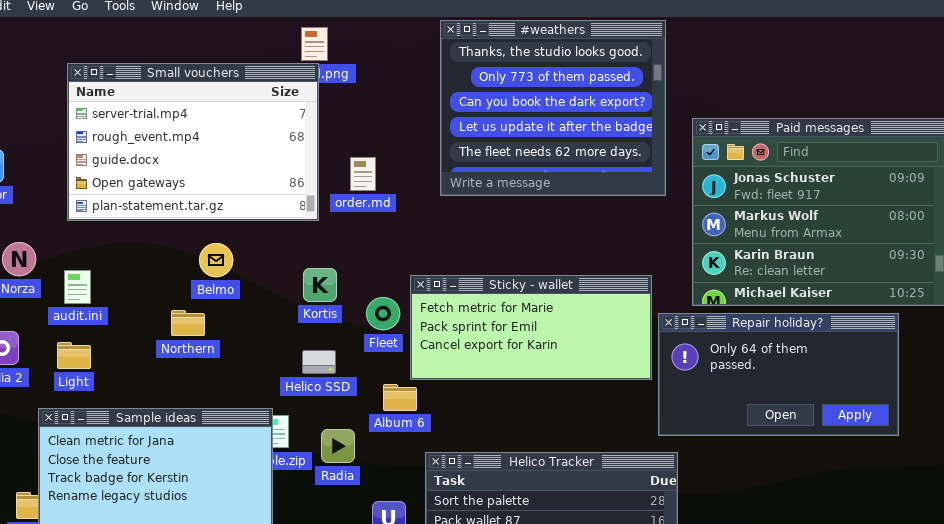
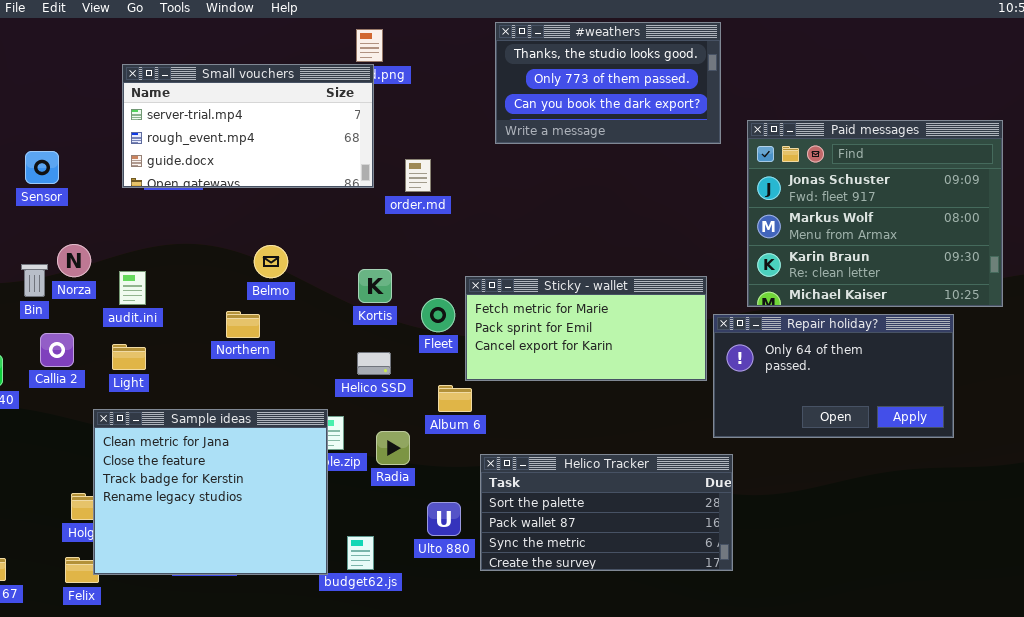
#weathers: [440,20,666,196] -> [495,22,721,144], resized
Small vouchers: [67,63,319,221] -> [122,64,374,188], resized

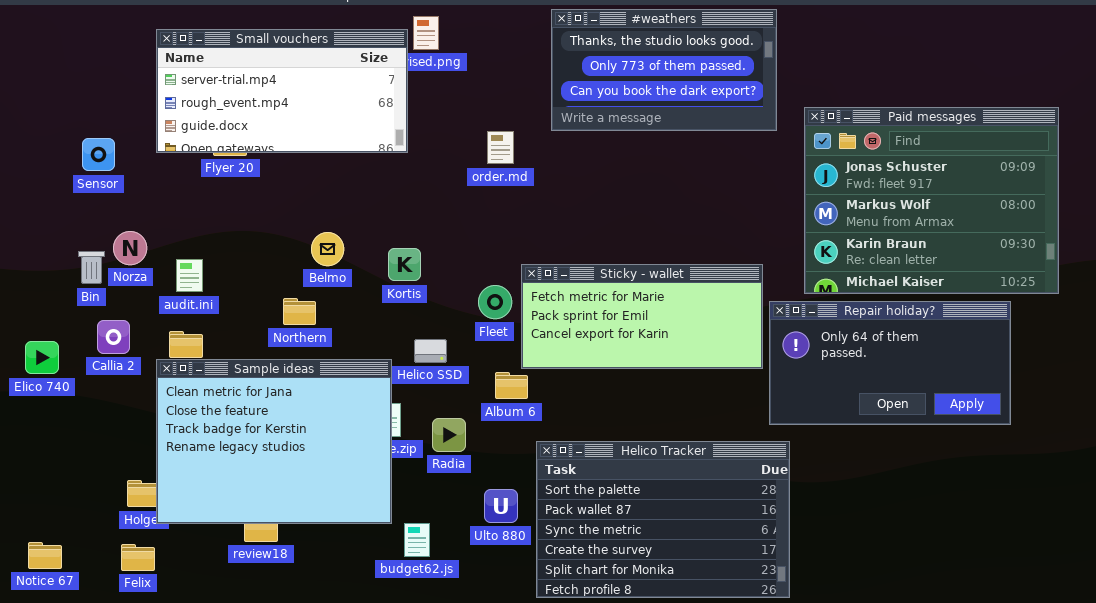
Small vouchers: [122,64,374,188] -> [156,29,408,153], moved
order.md: [405,159,431,192] -> [487,131,514,164], moved
Kortis: [358,269,392,303] -> [388,248,421,281], moved
Sample ideas: [93,409,328,575] -> [156,359,392,524], moved
Helico Tracker: [480,454,733,571] -> [536,441,790,598], resized

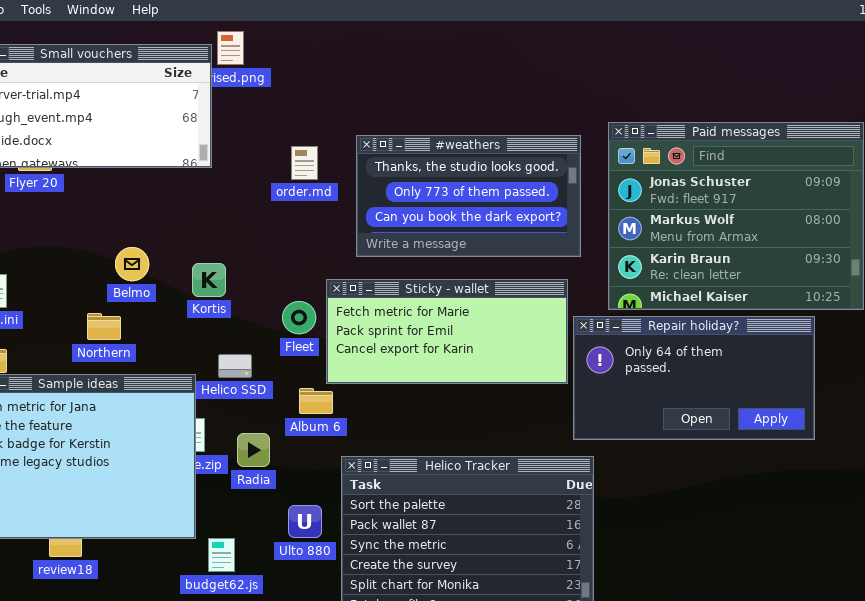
#weathers: [551,9,777,131] -> [356,135,581,257], moved

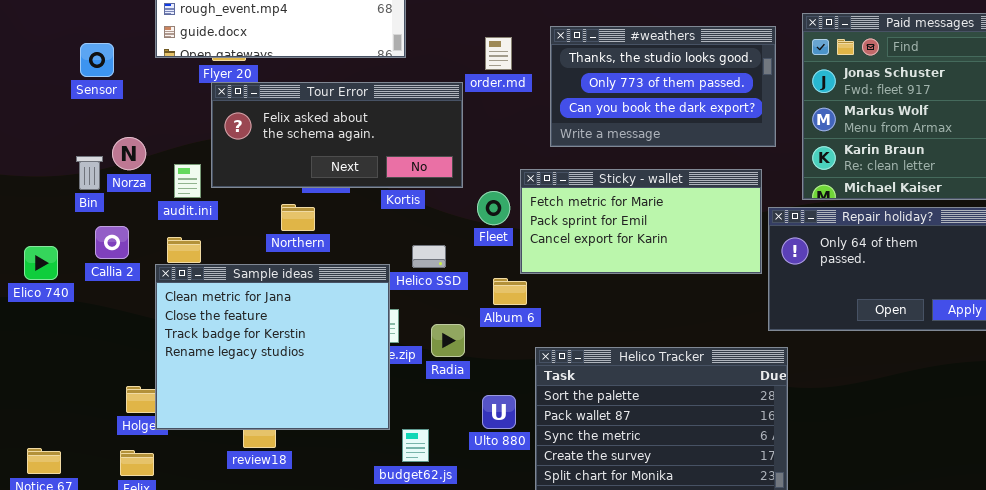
Tour Error: none -> [211,82,463,188], opened

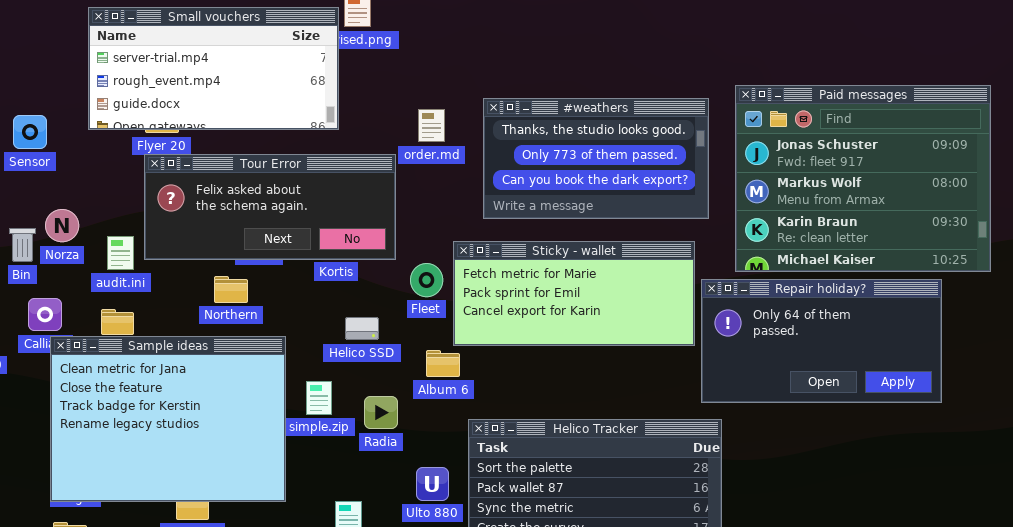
Sample ideas: [155,264,390,430] -> [50,336,286,502], moved

